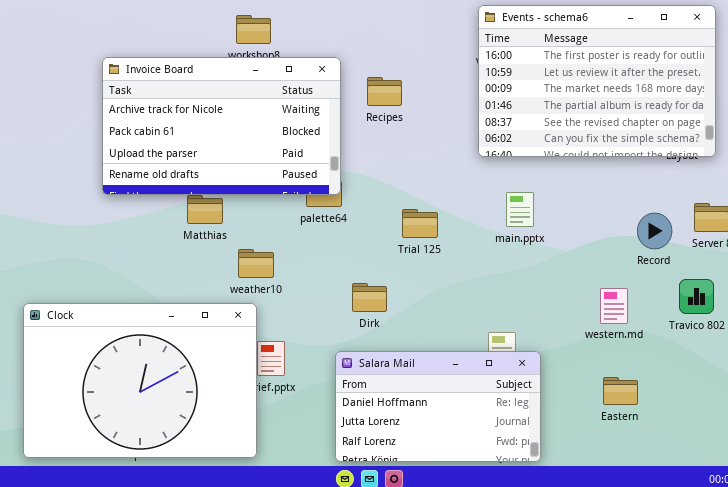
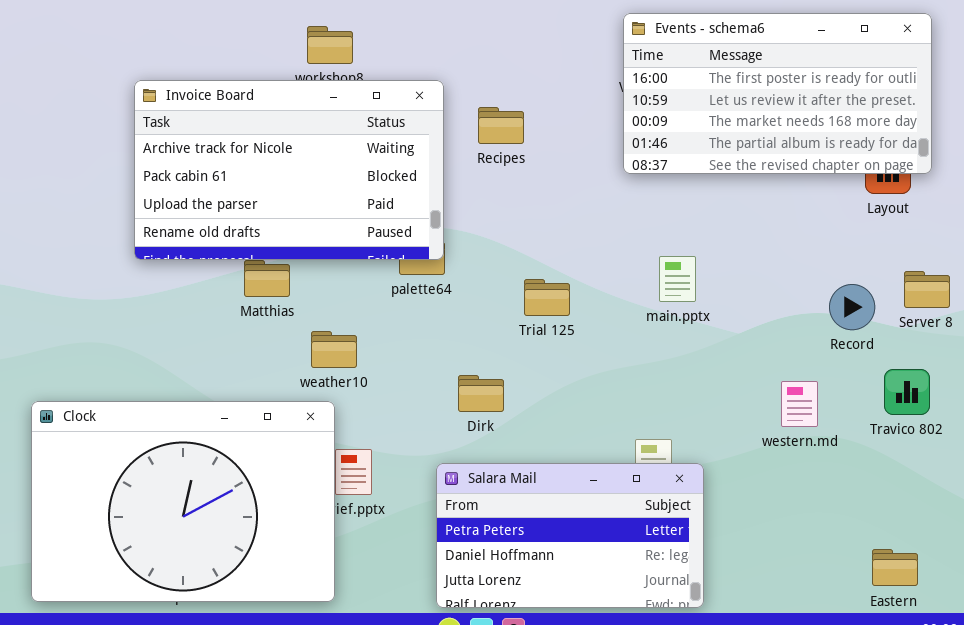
Events - schema6: [478,5,716,157] -> [623,13,932,174], resized
Salara Mail: [335,351,541,462] -> [436,463,704,608], scrolled up 1 row
Eastern: [603,377,638,405] -> [872,549,918,586], moved

